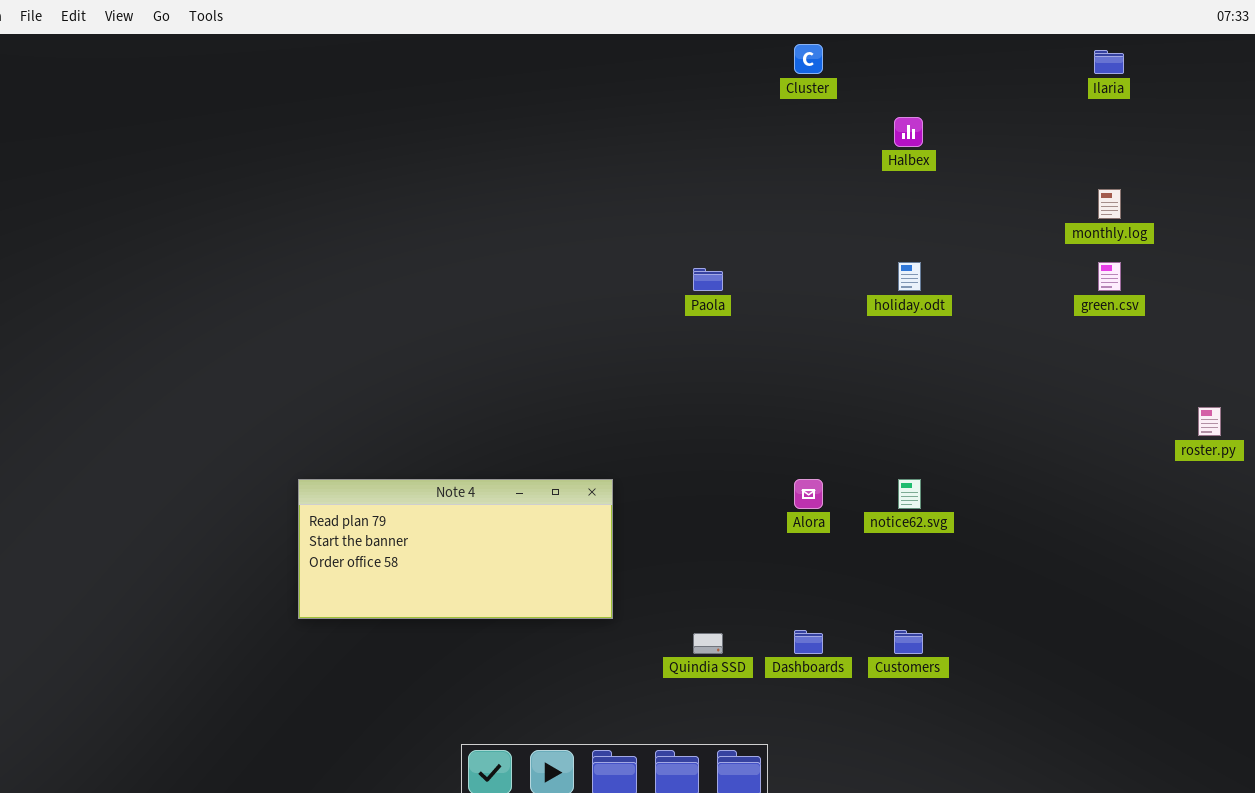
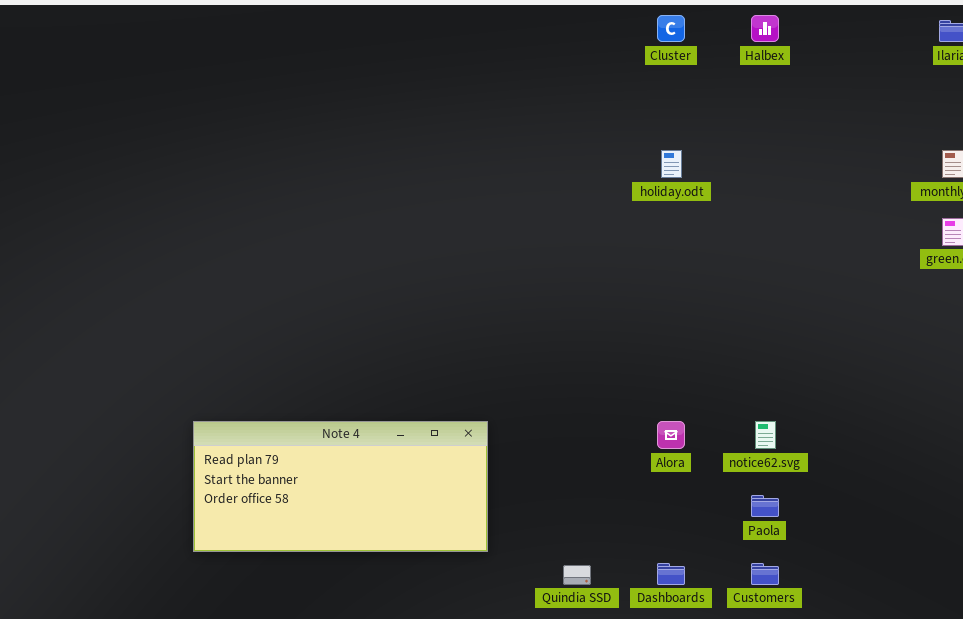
Halbex: [894,117,923,147] -> [751,15,779,42], moved
holiday.odt: [898,262,921,291] -> [661,150,682,178], moved
Paola: [693,268,723,291] -> [751,495,779,517], moved

